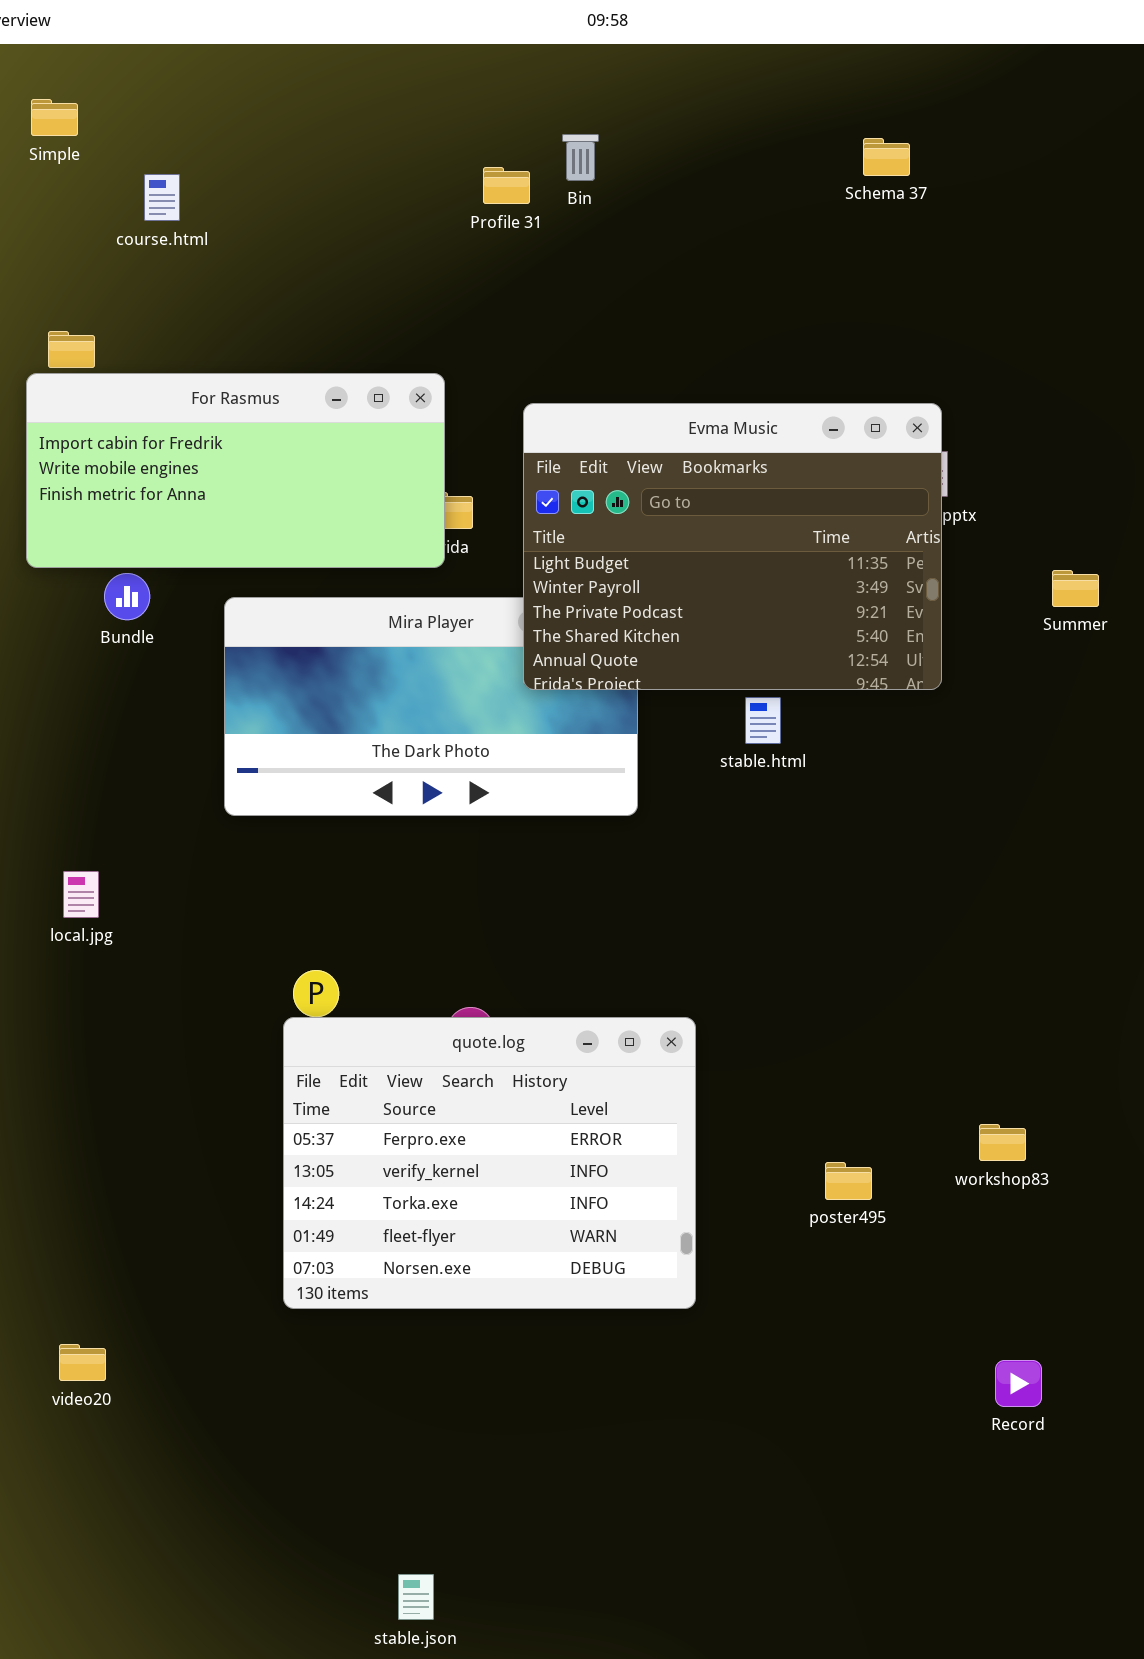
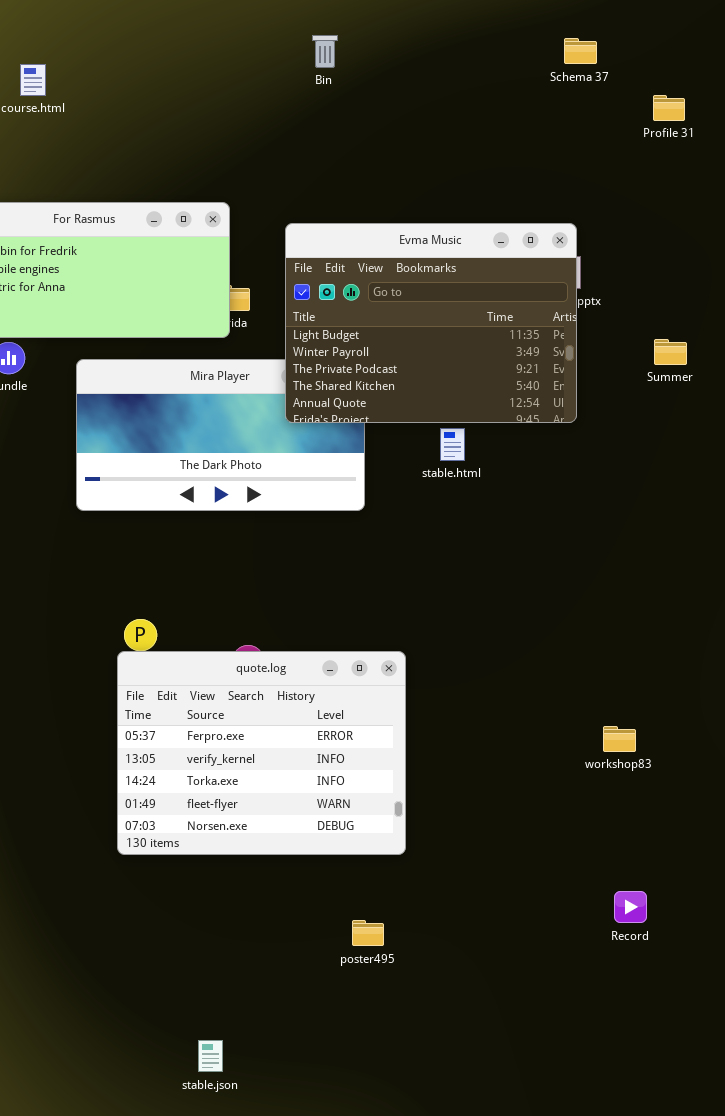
Schema 37: [863,138,910,176] -> [564,38,597,64], moved
Profile 31: [483,167,530,204] -> [653,95,685,121], moved
poster495: [825,1162,872,1200] -> [352,920,384,946], moved

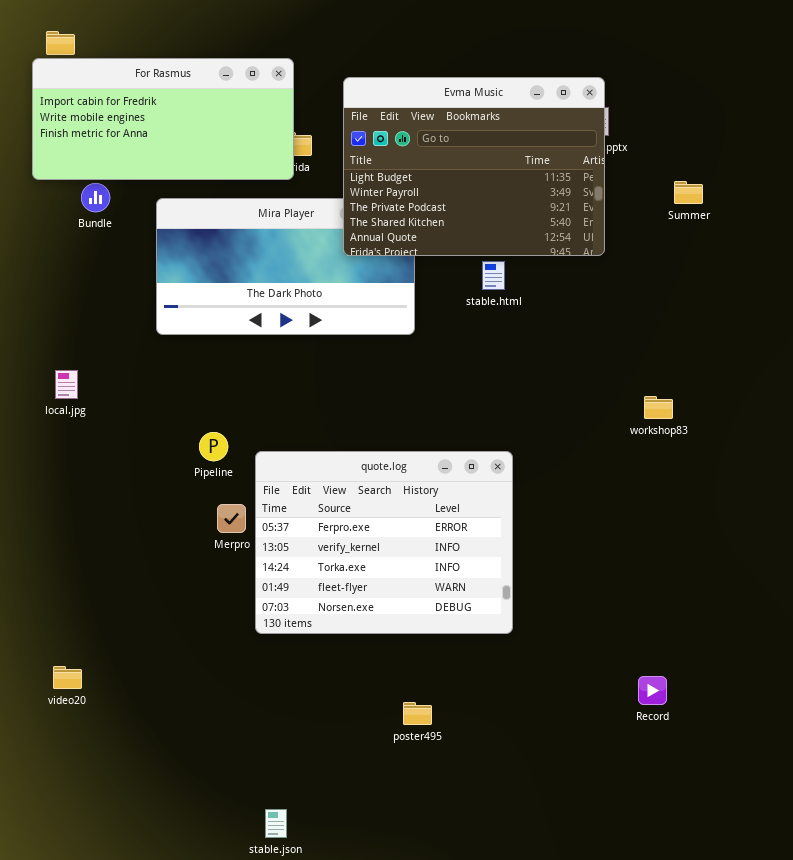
quote.log: [117,651,406,855] -> [255,451,513,634], moved
workshop83: [603,726,636,752] -> [644,396,673,419], moved

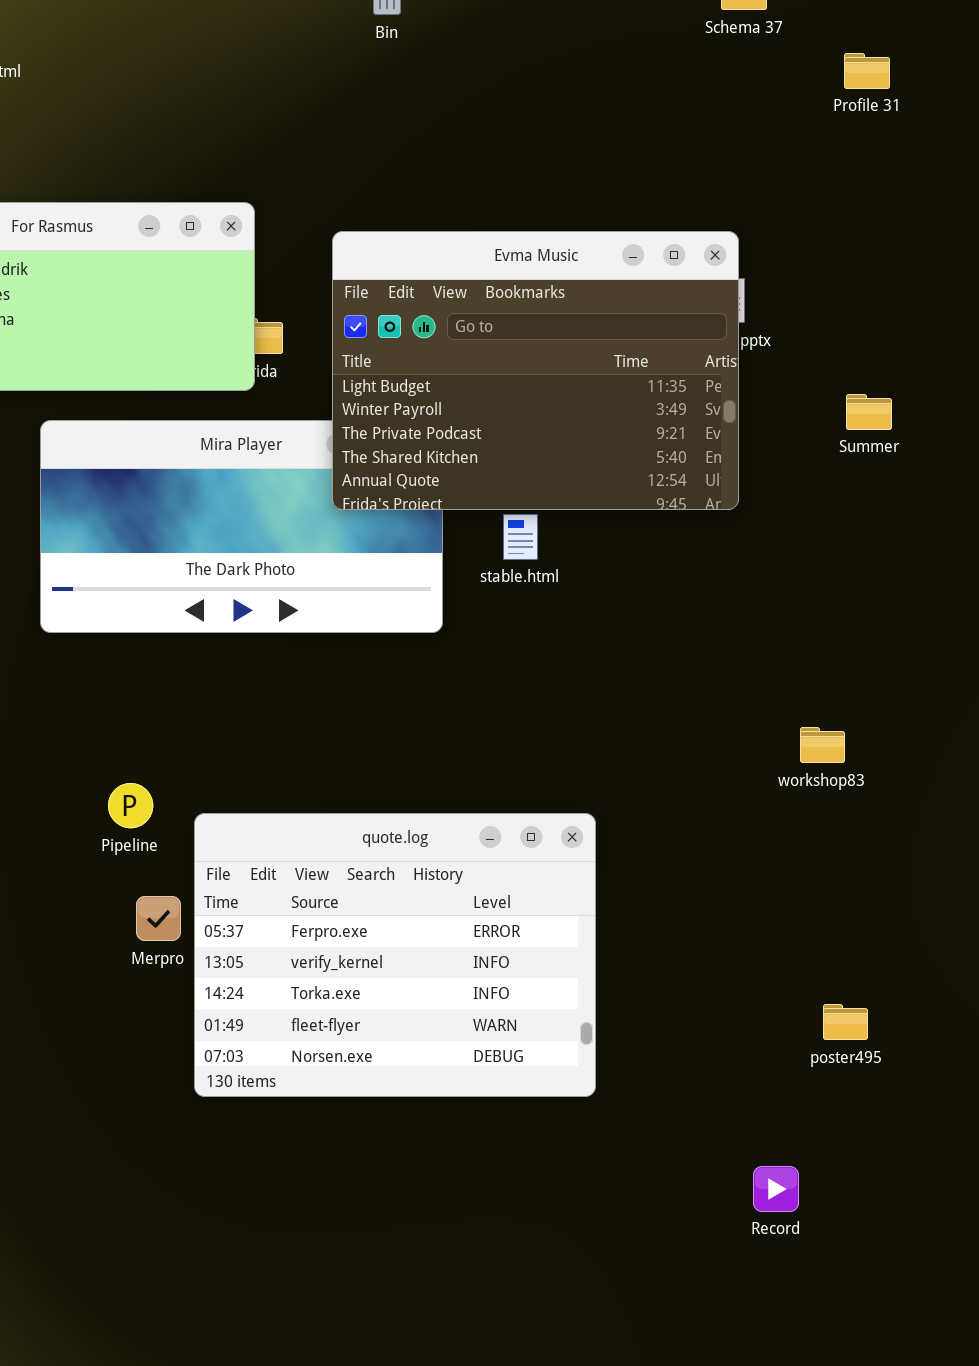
stable.html: [482,261,505,290] -> [503,514,538,560], moved
Record: [638,676,667,705] -> [753,1166,799,1212], moved
poster495: [403,702,432,725] -> [823,1004,868,1040], moved

